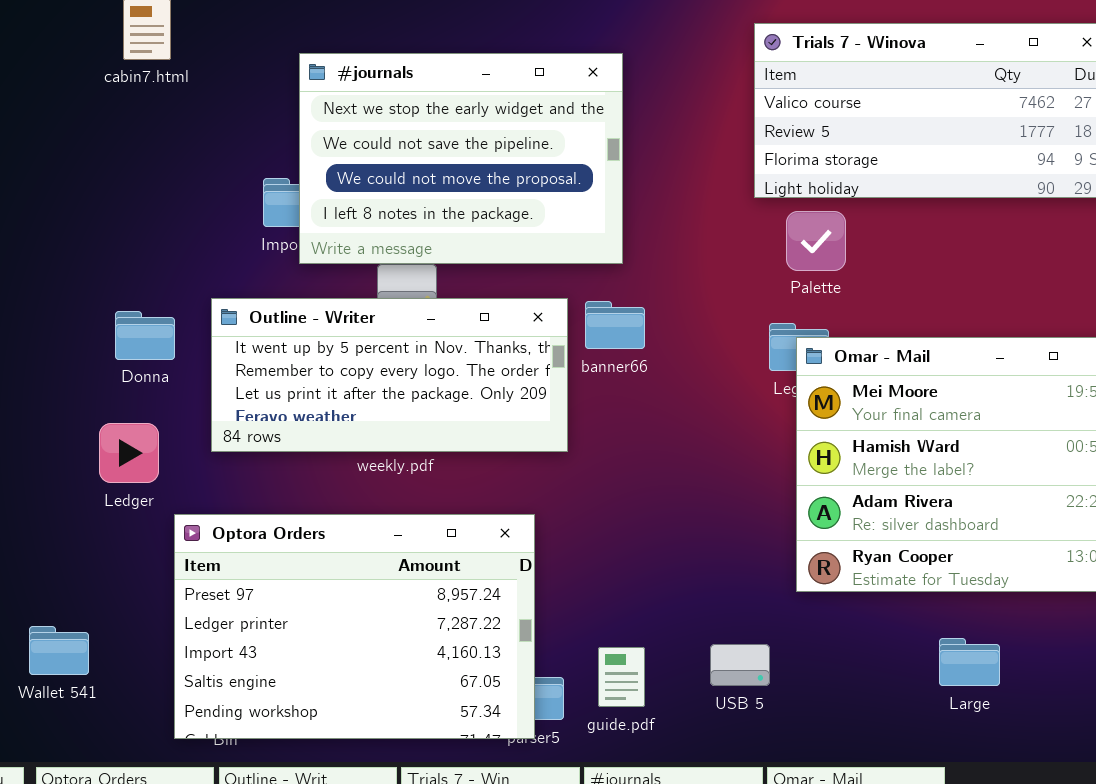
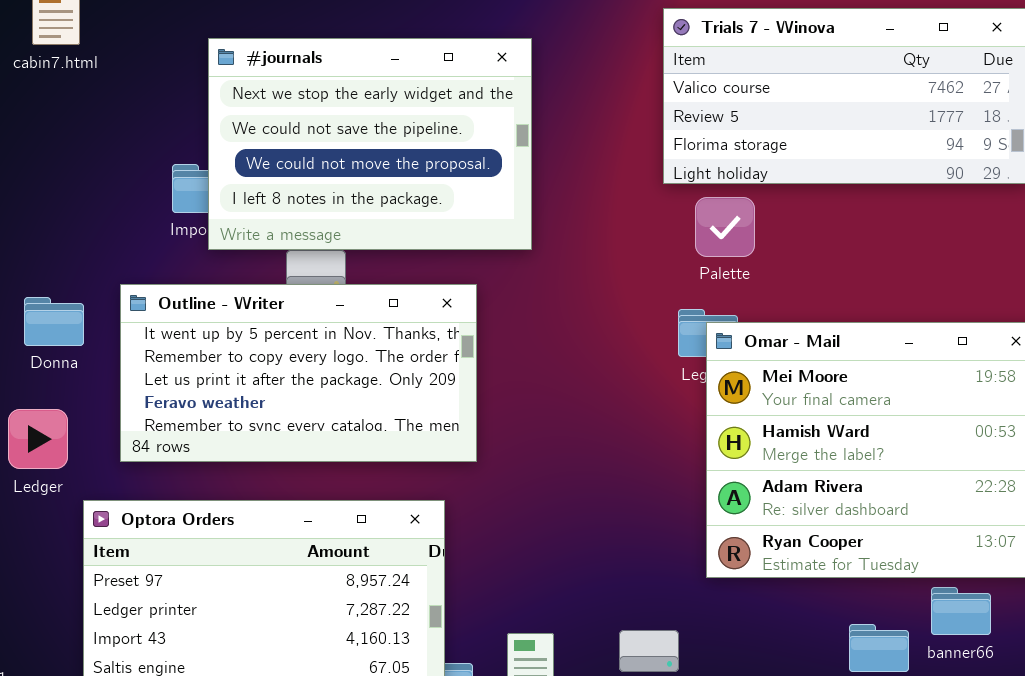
Outline - Writer: [211,298,568,452] -> [120,284,477,462], resized
banner66: [585,301,645,349] -> [931,587,991,635], moved

